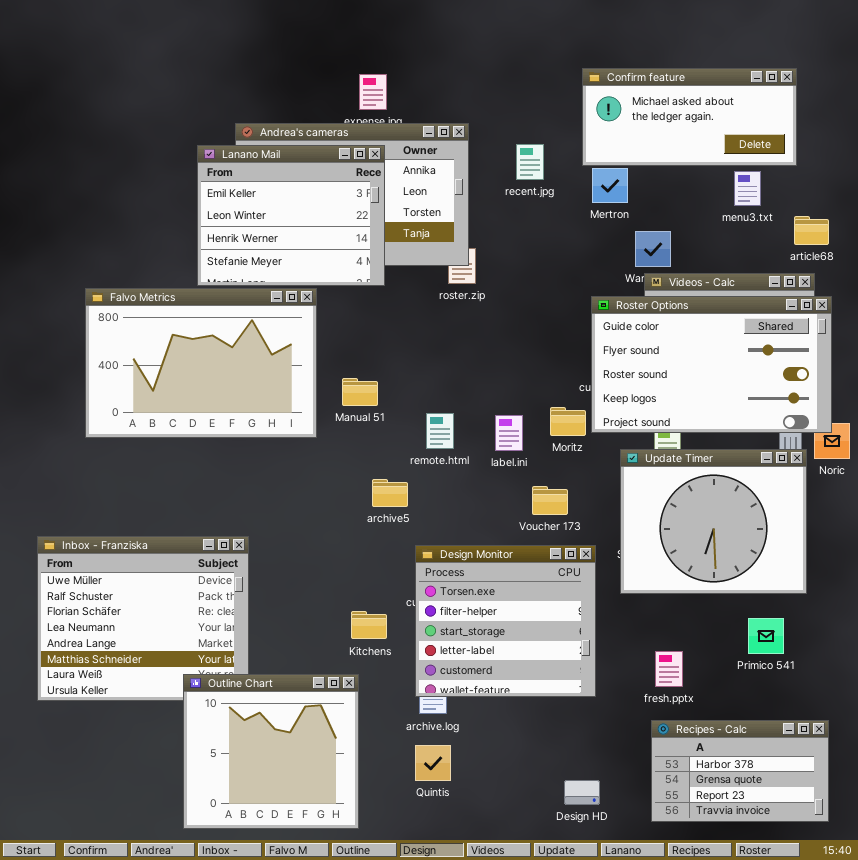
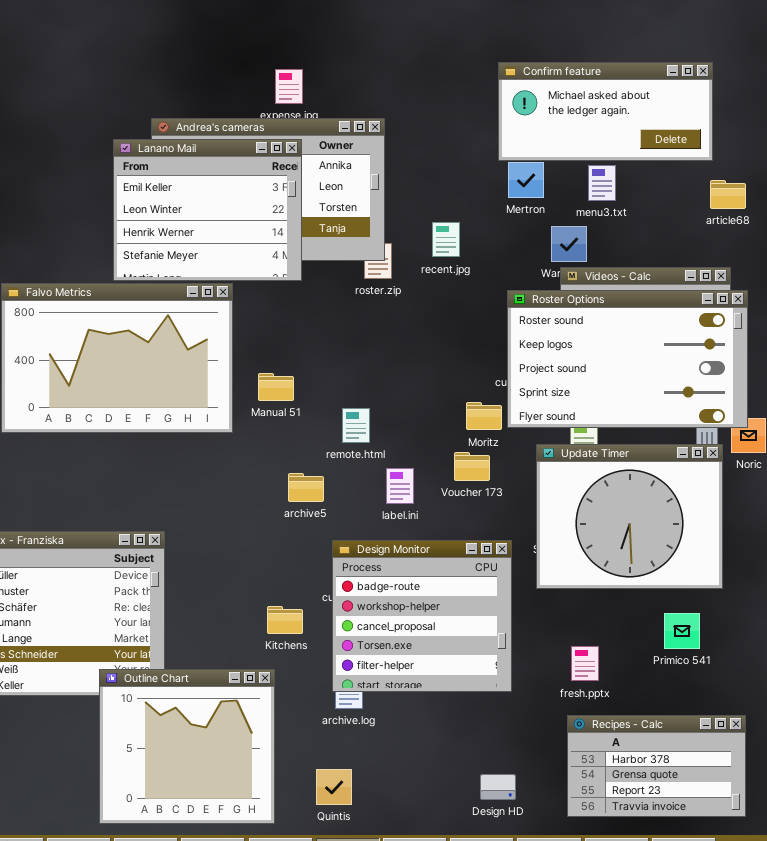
recent.jpg: [516,144,544,180] -> [432,222,460,257], moved
menu3.txt: [734,171,761,206] -> [588,165,616,201], moved
article68: [794,216,829,245] -> [710,180,746,209], moved
Roster Options: [591,296,832,433] -> [507,290,748,428], scrolled down 2 rows
label.ini: [495,415,523,451] -> [386,468,414,504], moved
Voucher 173: [532,486,568,515] -> [454,452,490,481], moved
Design Monitor: [415,545,596,697] -> [332,540,512,692], scrolled up 3 rows
Quintis: [415,745,451,781] -> [316,769,352,805], moved

